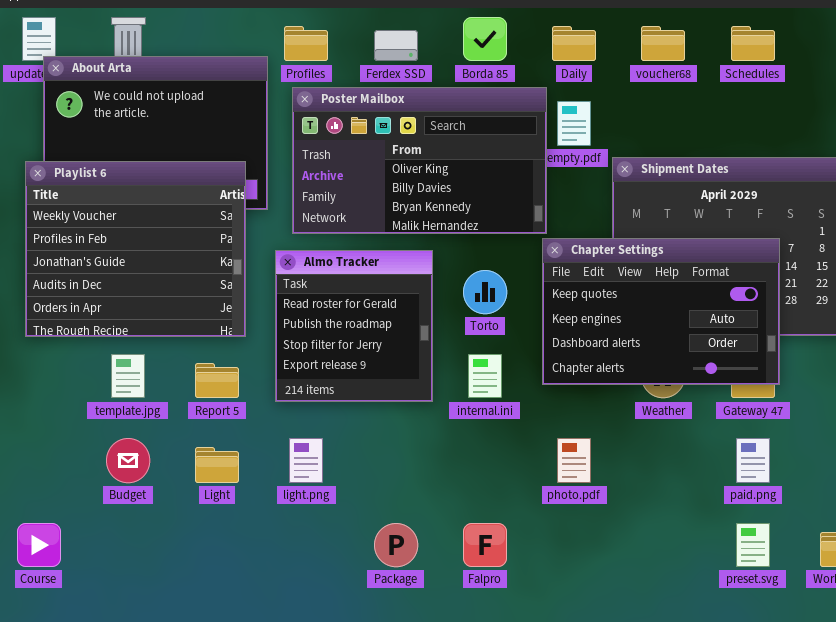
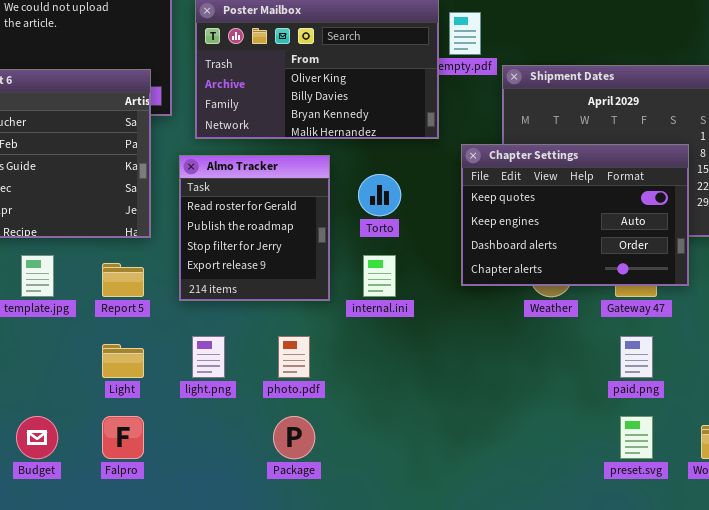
Chapter Settings: [542,238,780,385] -> [461,144,689,286], moved
Budget: [106,438,150,483] -> [16,416,58,459], moved
photo.pdf: [557,438,591,483] -> [278,336,310,378], moved
Falpro: [463,523,507,567] -> [102,416,144,459], moved

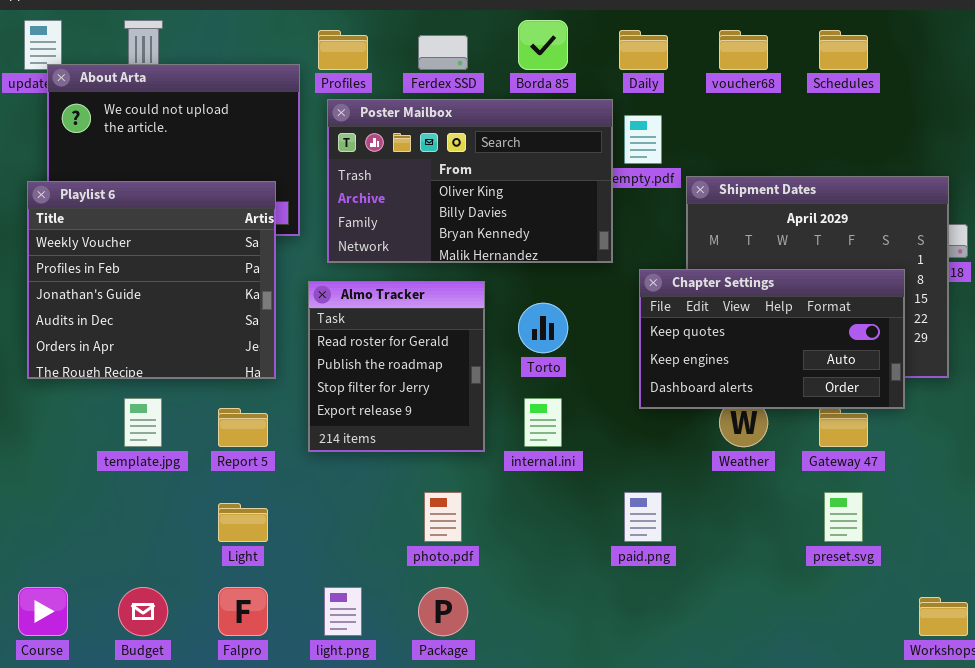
Chapter Settings: [461,144,689,286] -> [639,269,905,409], resized
light.png: [192,336,225,378] -> [324,587,362,636], moved
paid.png: [620,336,653,378] -> [624,492,662,542], moved
preset.svg: [620,416,653,459] -> [824,492,863,542], moved

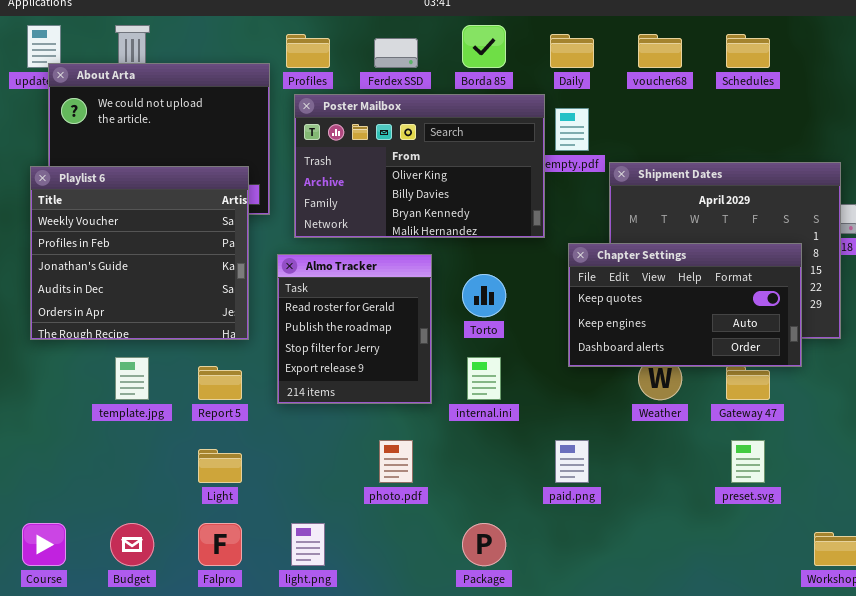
Package: [418,587,468,636] -> [462,523,506,566], moved

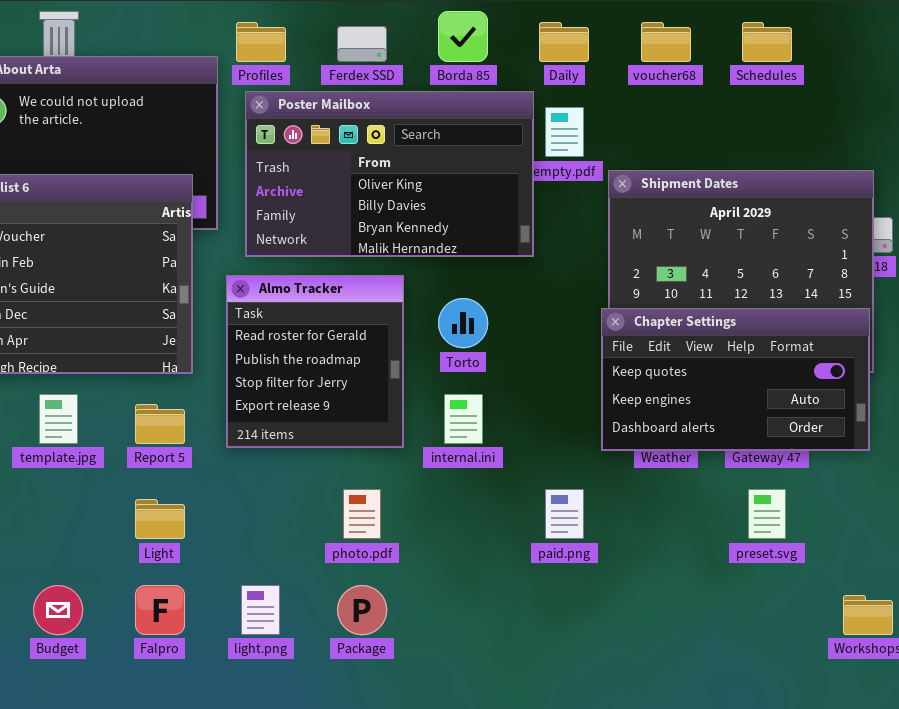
Chapter Settings: [568,243,802,367] -> [601,308,870,451], moved
Package: [462,523,506,566] -> [337,585,387,635], moved

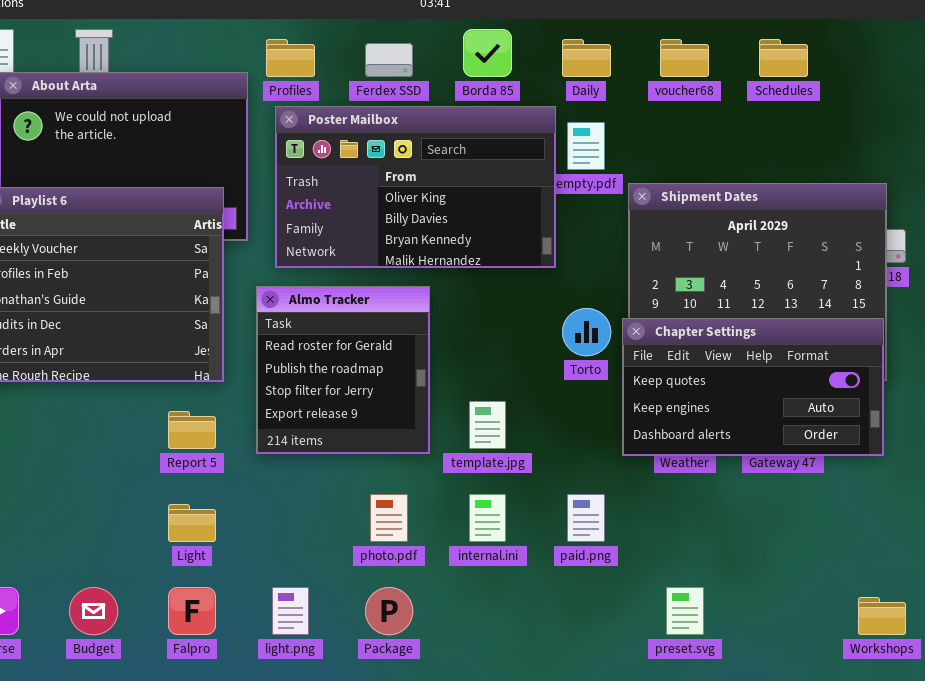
Torto: [438,298,488,348] -> [562,308,611,356], moved
template.jpg: [39,394,78,444] -> [469,401,506,449], moved
internal.ini: [444,394,483,444] -> [469,494,506,542], moved
preset.svg: [748,489,786,539] -> [666,587,704,635], moved

